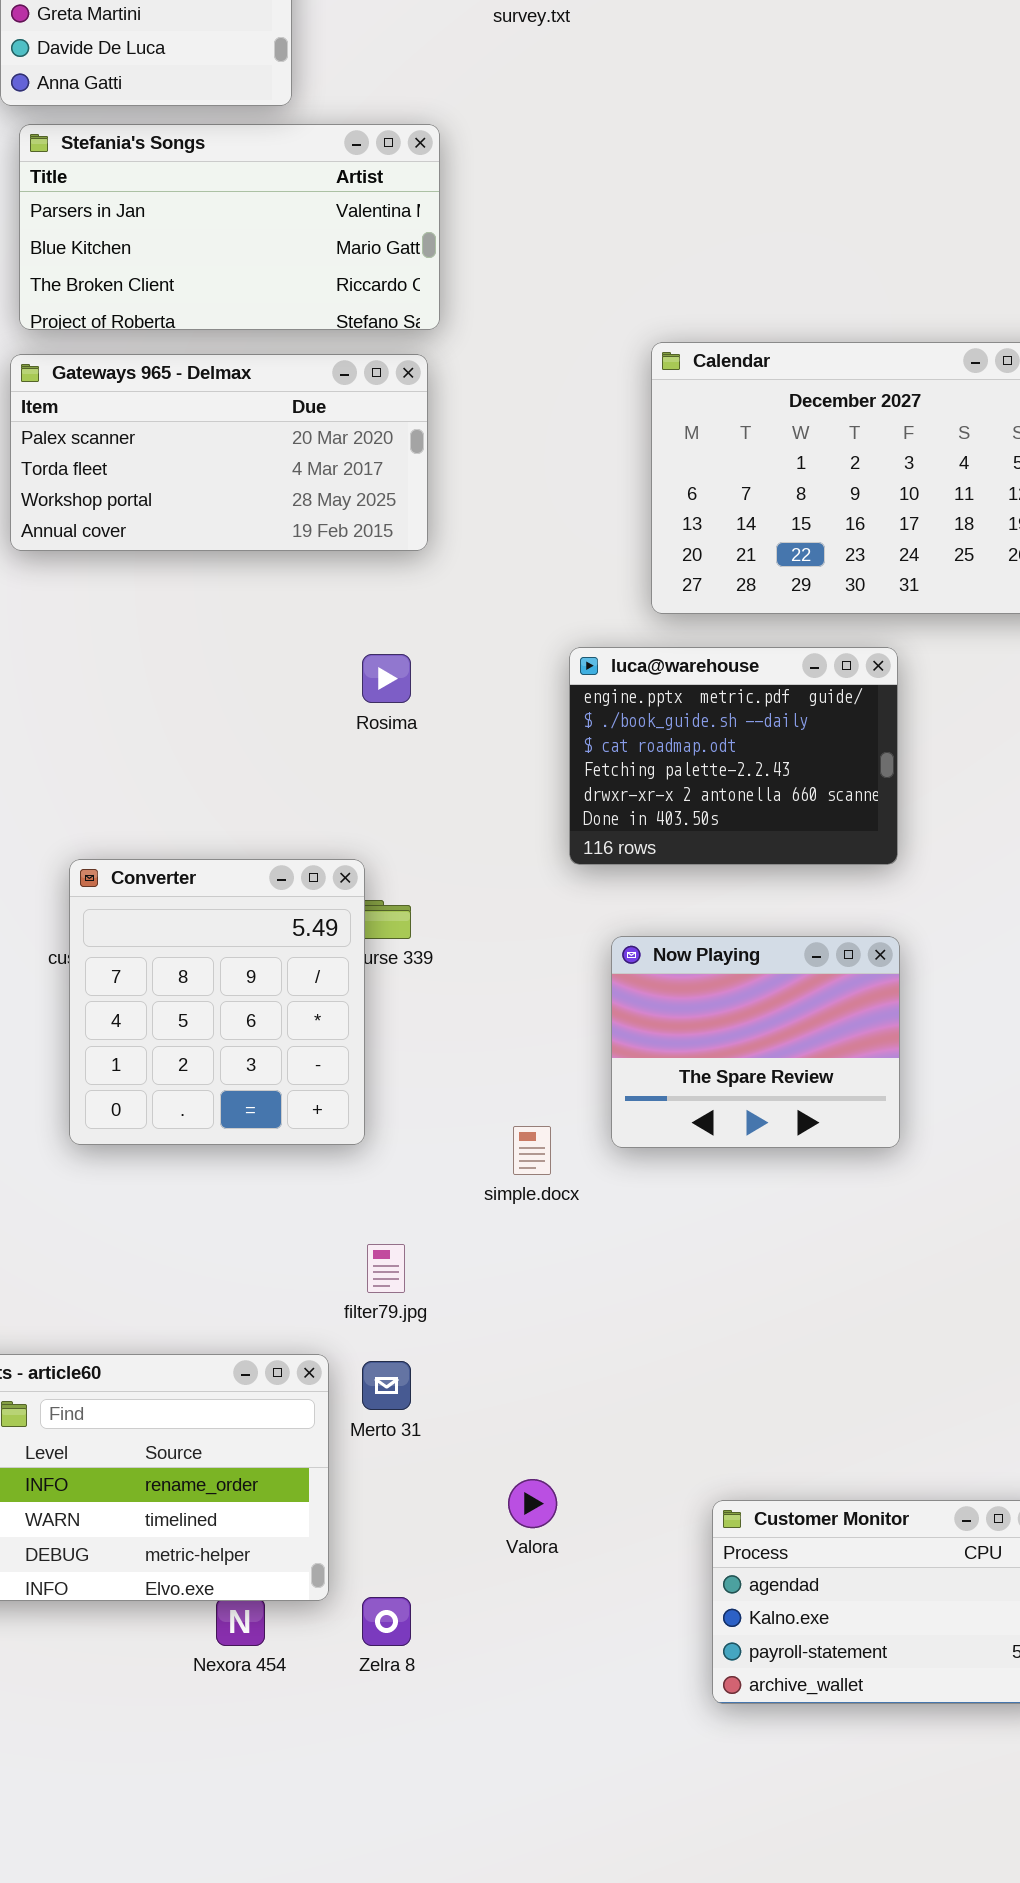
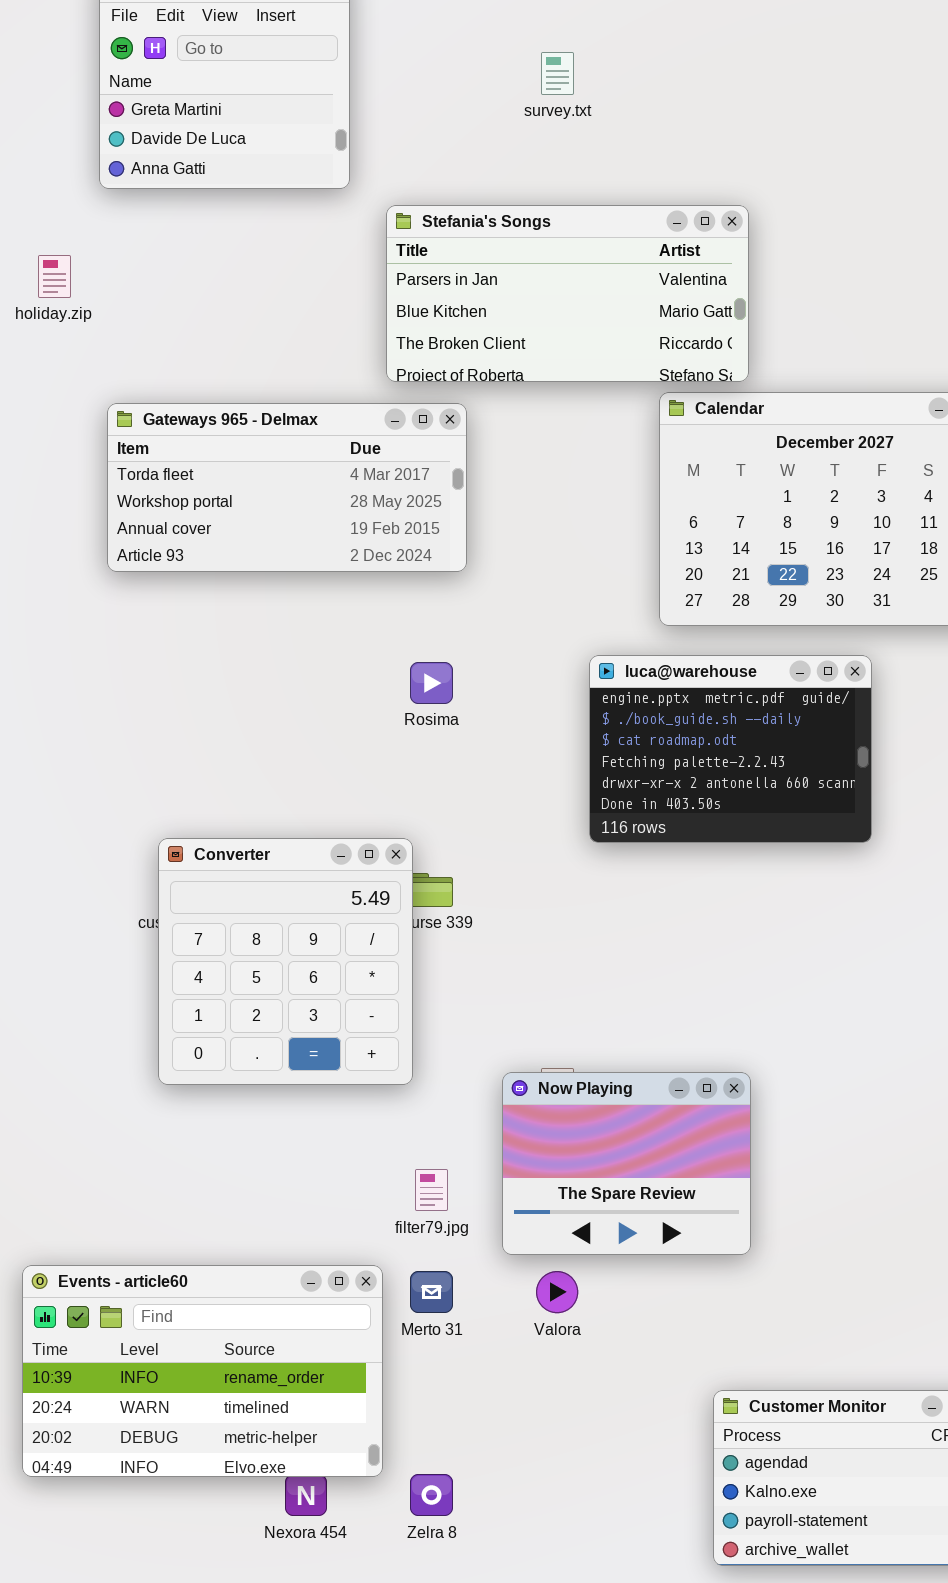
Stefania's Songs: [19,124,440,330] -> [386,205,749,382], moved
Gateways 965 - Delmax: [10,354,428,551] -> [107,403,467,572], scrolled down 1 row
Now Playing: [611,936,900,1148] -> [502,1072,751,1255], moved
Valora: [508,1479,557,1528] -> [536,1271,578,1313], moved

